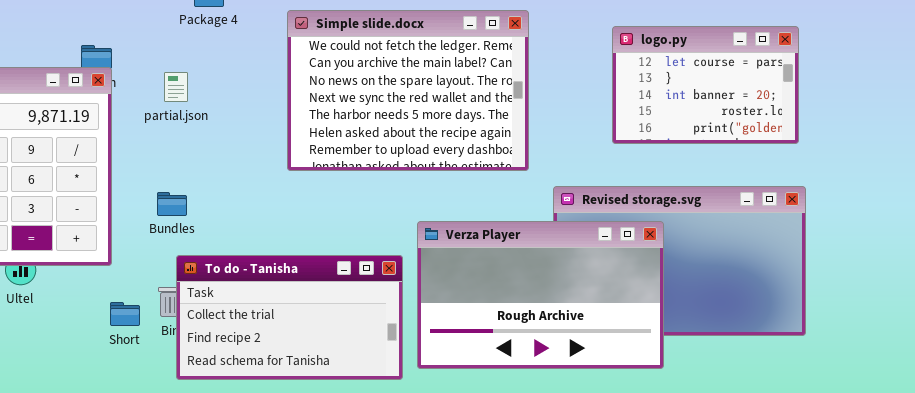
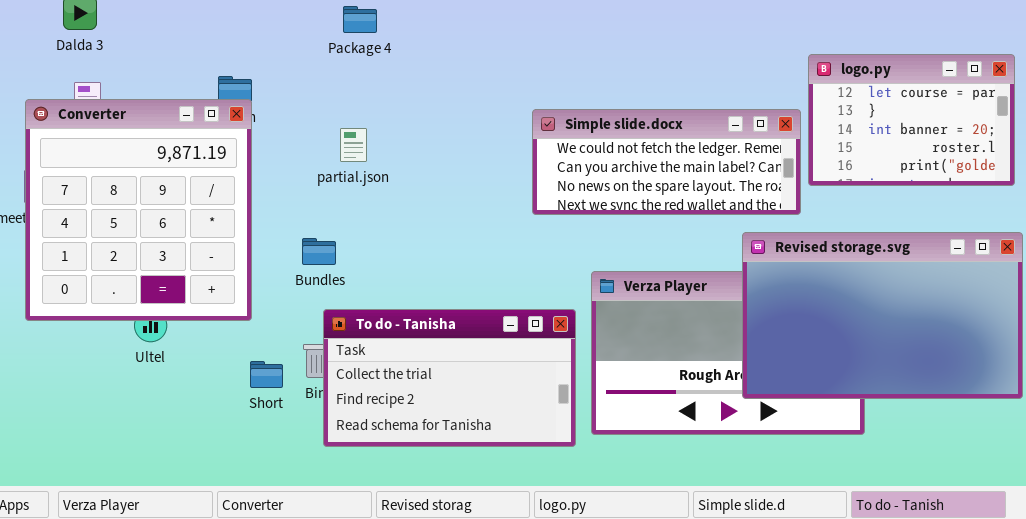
Simple slide.docx: [287,10,529,171] -> [532,109,801,215], moved, resized
partial.json: [164,72,188,102] -> [340,128,367,162], moved
Revised storage.svg: [553,186,806,336] -> [742,232,1023,399], raised

